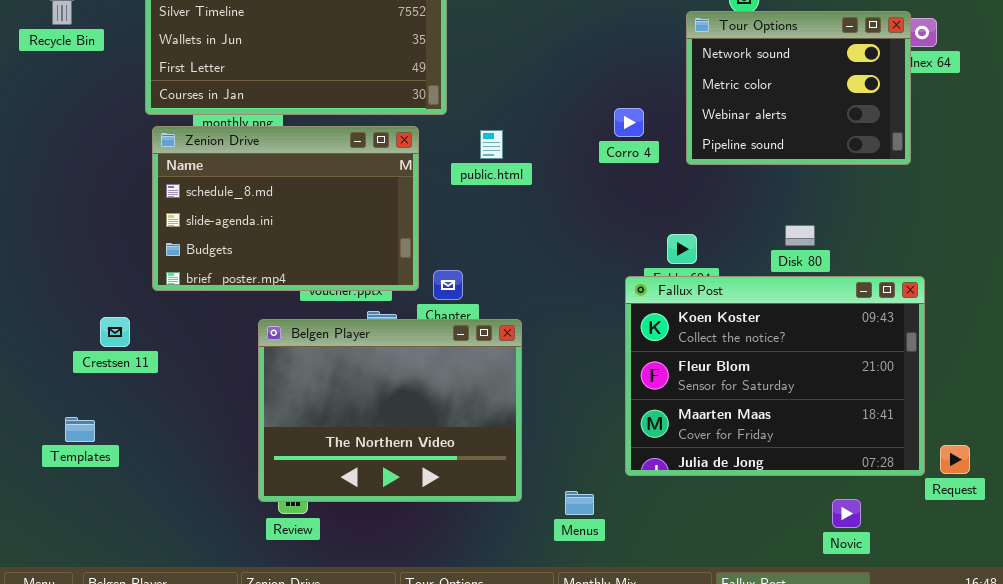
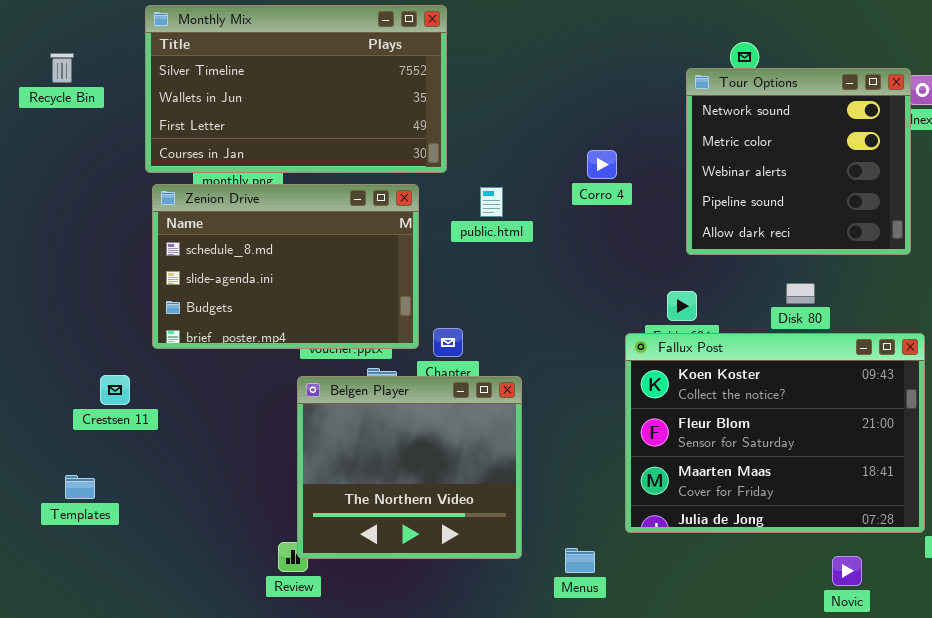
Tour Options: [686,11,911,165] -> [686,68,911,255], resized
Corro 4: [614,108,644,137] -> [587,150,617,179], moved
Belgen Player: [258,319,522,502] -> [297,376,522,559], resized

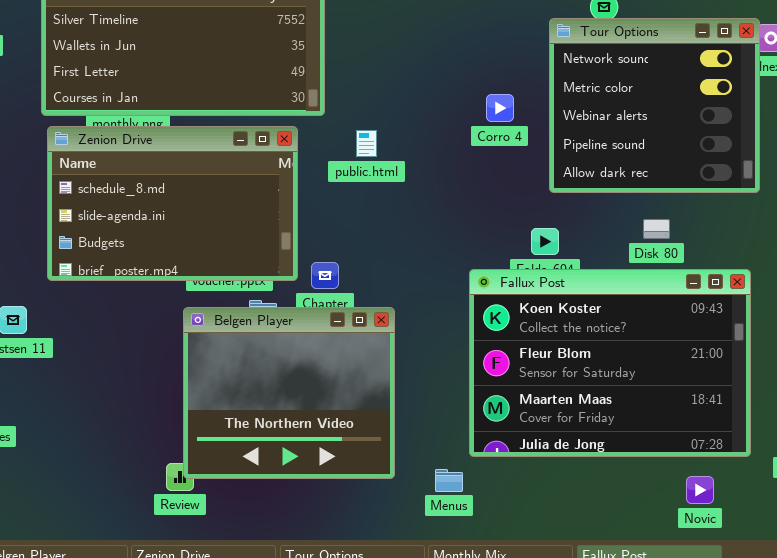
Corro 4: [587,150,617,179] -> [486,94,514,122], moved
Fallux Post: [625,333,925,533] -> [469,269,751,457], moved

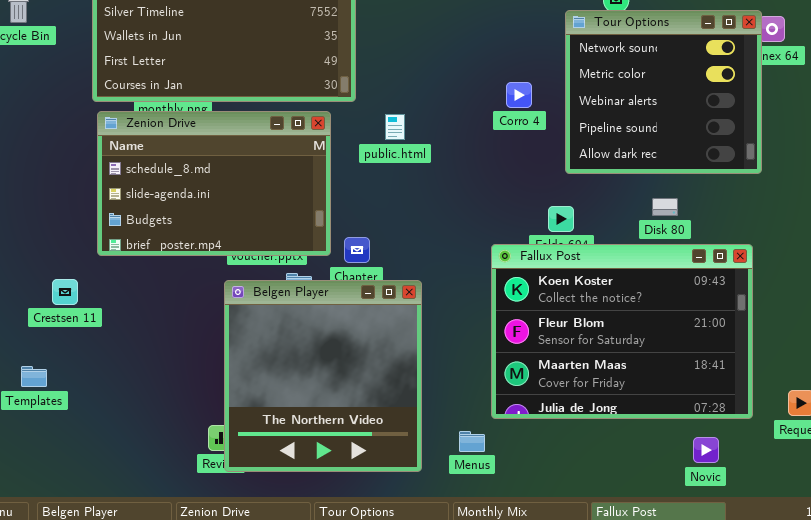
Belgen Player: [183,307,395,479] -> [224,280,422,472], resized

